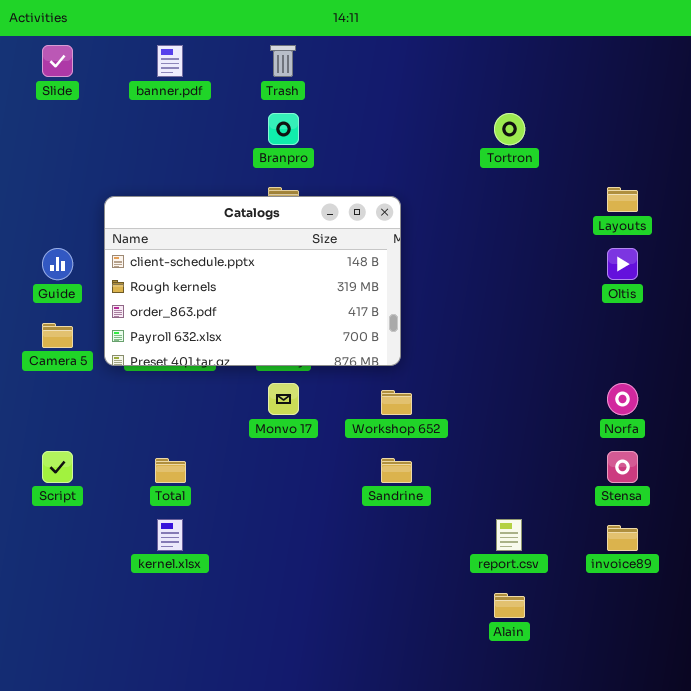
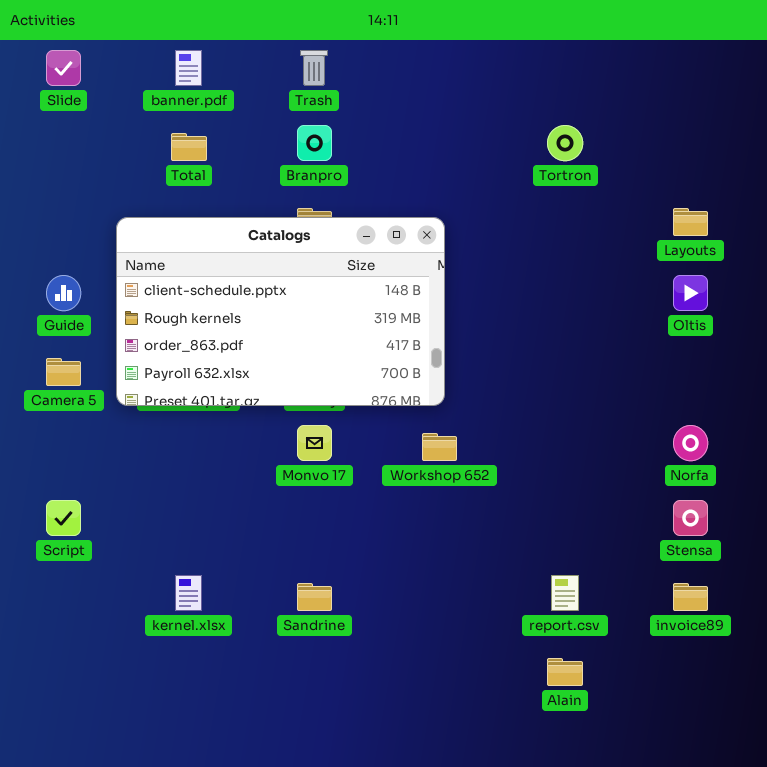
Total: [155,458,186,483] -> [171,133,207,161], moved
Sandrine: [381,458,412,483] -> [297,583,332,611], moved

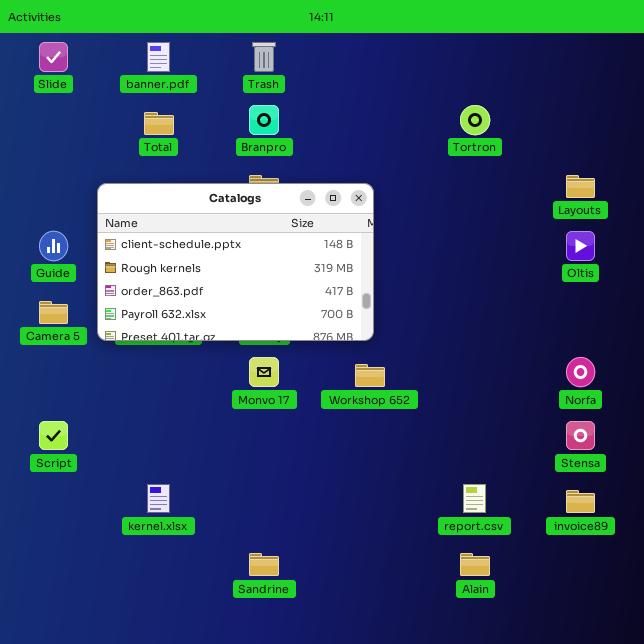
Sandrine: [297,583,332,611] -> [249,553,279,576], moved

